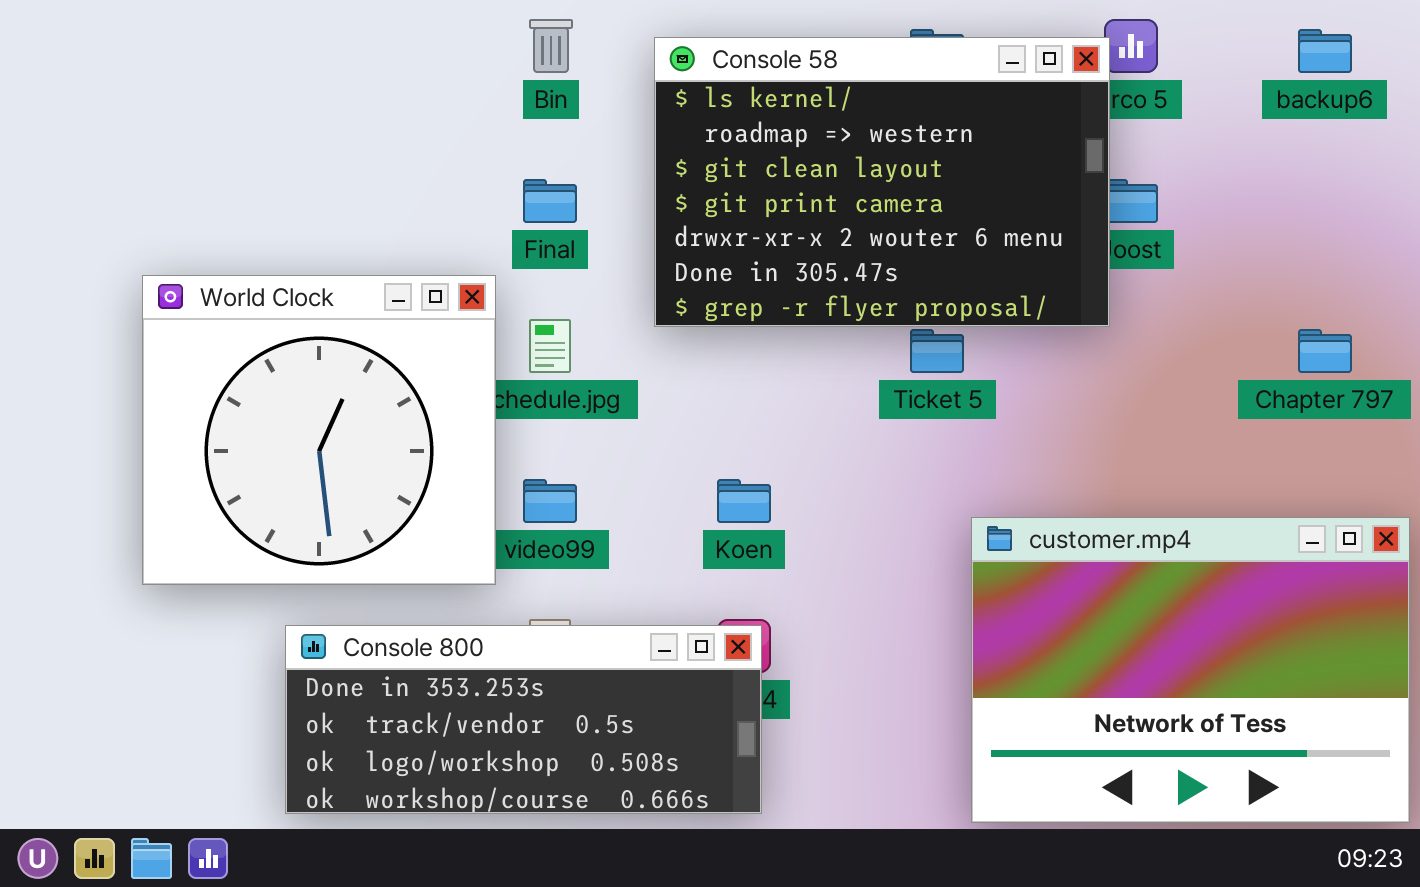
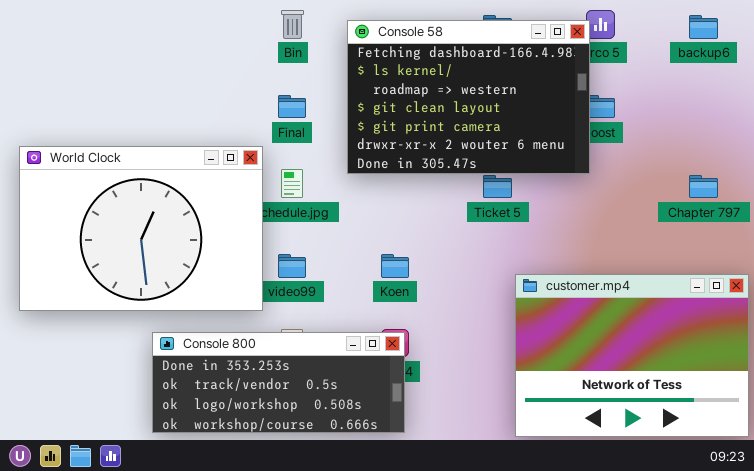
Console 58: [654,37,1110,327] -> [347,20,590,174], scrolled up 1 row
World Clock: [142,275,496,585] -> [19,146,263,311], resized

